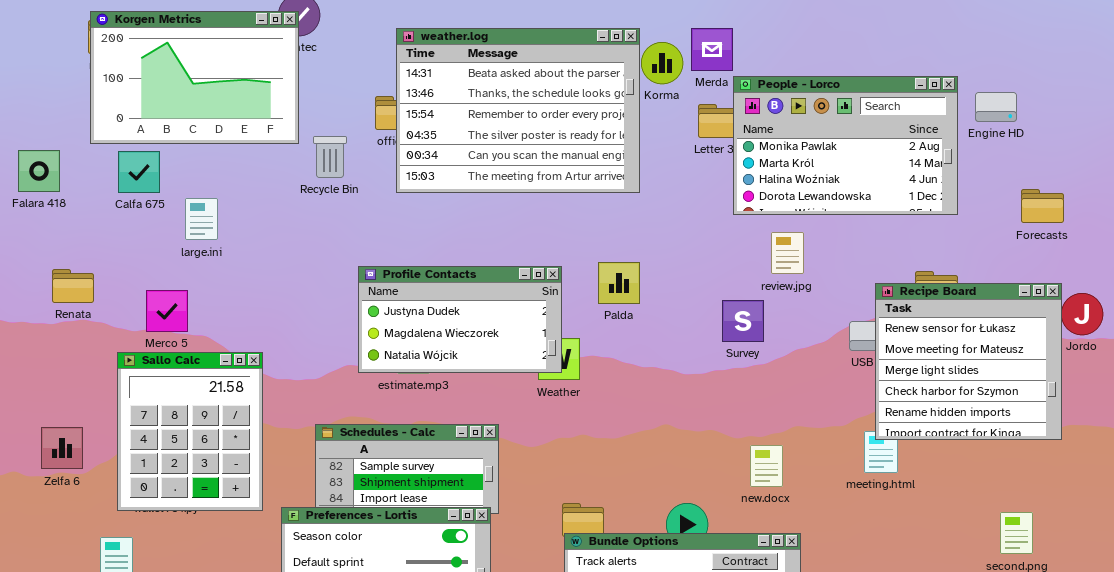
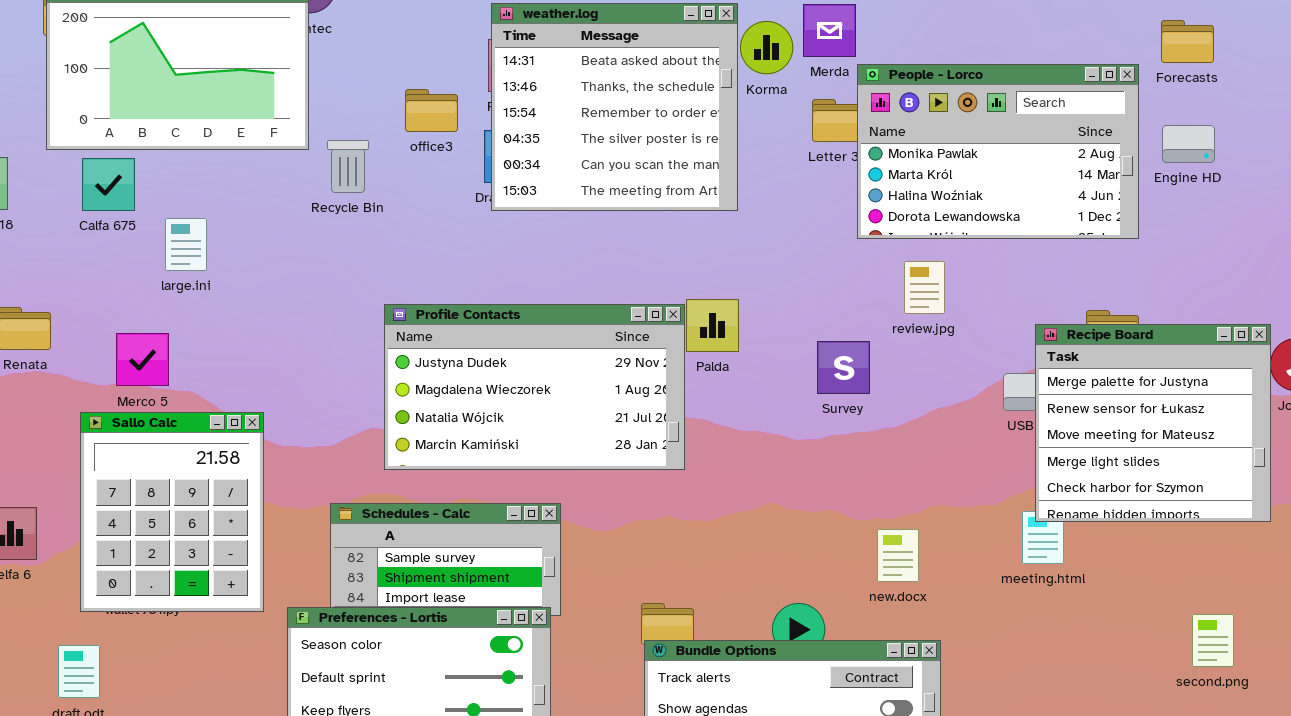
weather.log: [396,28,640,193] -> [491,3,738,211], resized
Engine HD: [975,92,1017,122] -> [1162,125,1215,163], moved
Forecasts: [1021,189,1064,223] -> [1161,20,1214,63], moved
Profile Contacts: [358,266,562,373] -> [384,304,685,470], resized
Recipe Board: [875,283,1062,440] -> [1035,324,1271,522], scrolled up 1 row
Survey: [722,300,764,342] -> [817,341,870,394], moved

